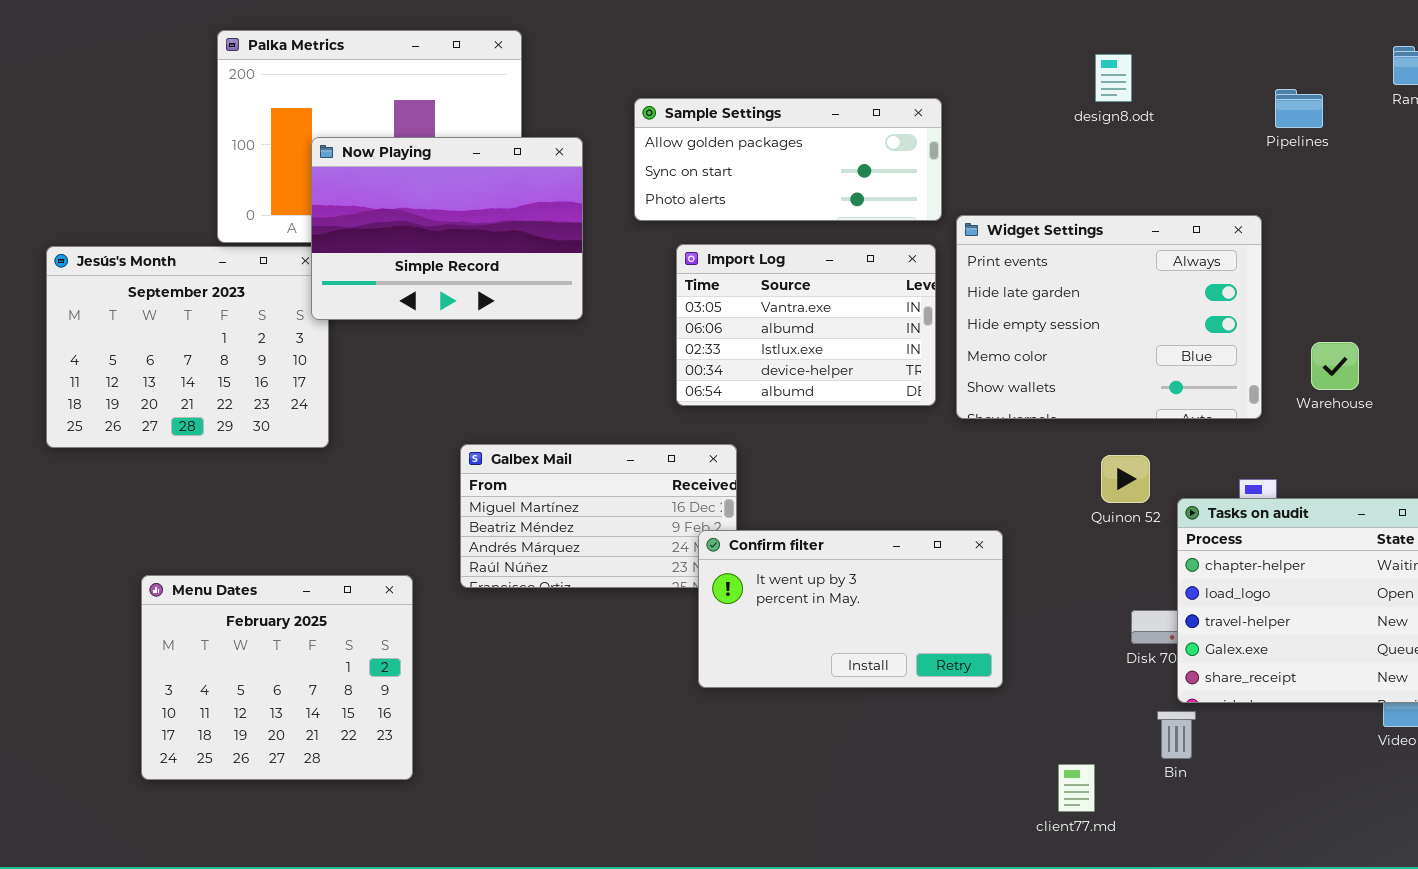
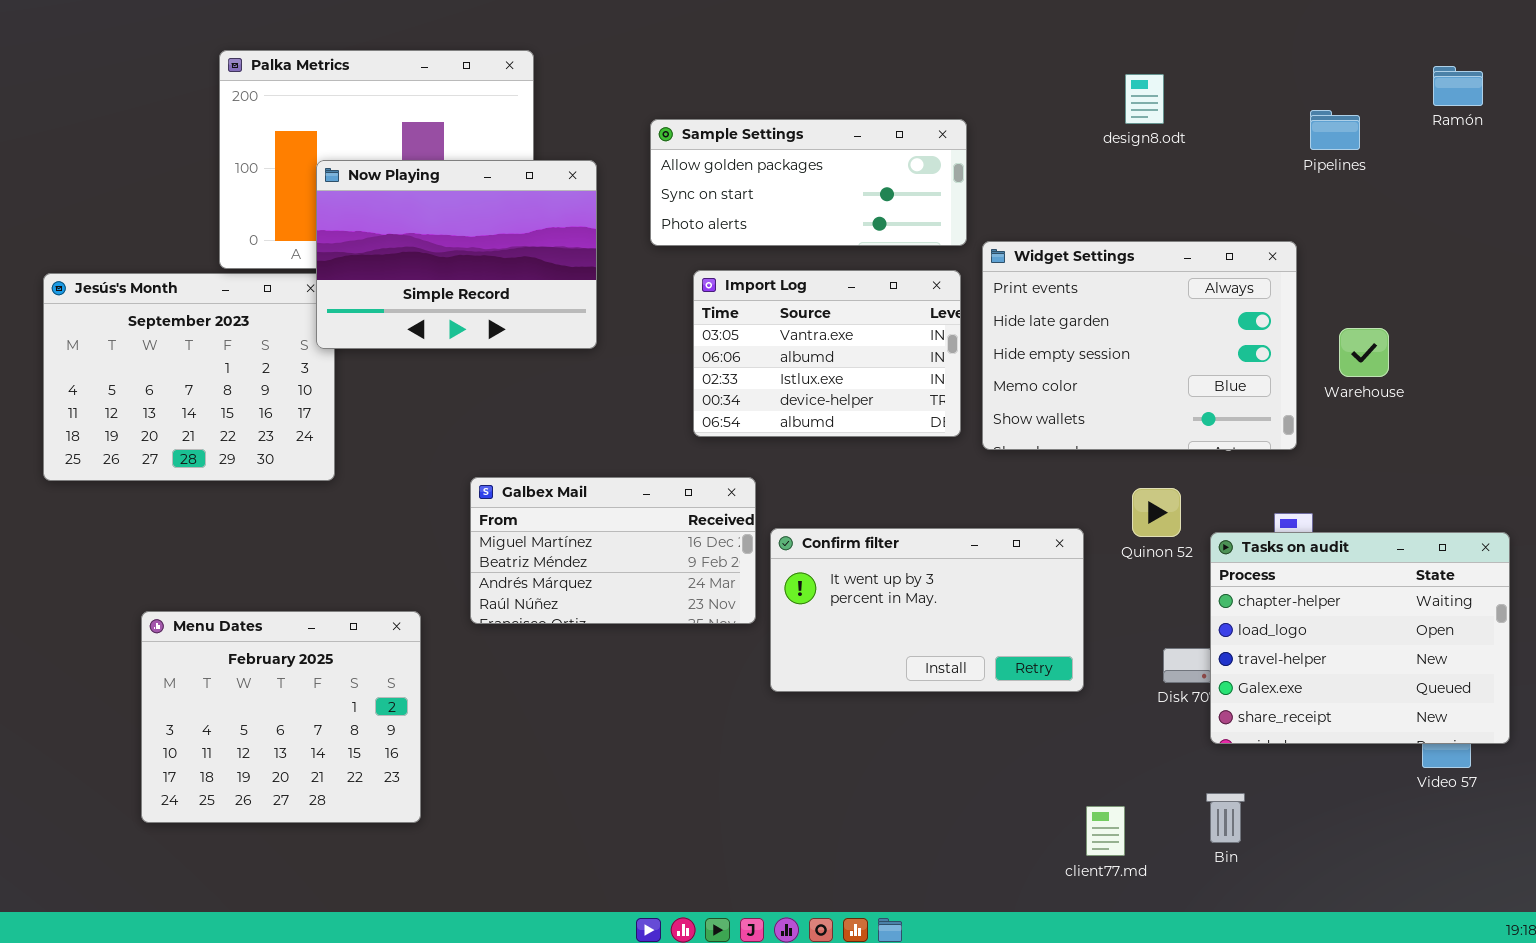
Warehouse: [1311,342,1359,390] -> [1339,328,1389,377], moved
Confirm filter: [698,530,1003,688] -> [770,528,1084,692], moved
Bin: [1157,711,1196,759] -> [1206,793,1245,843], moved

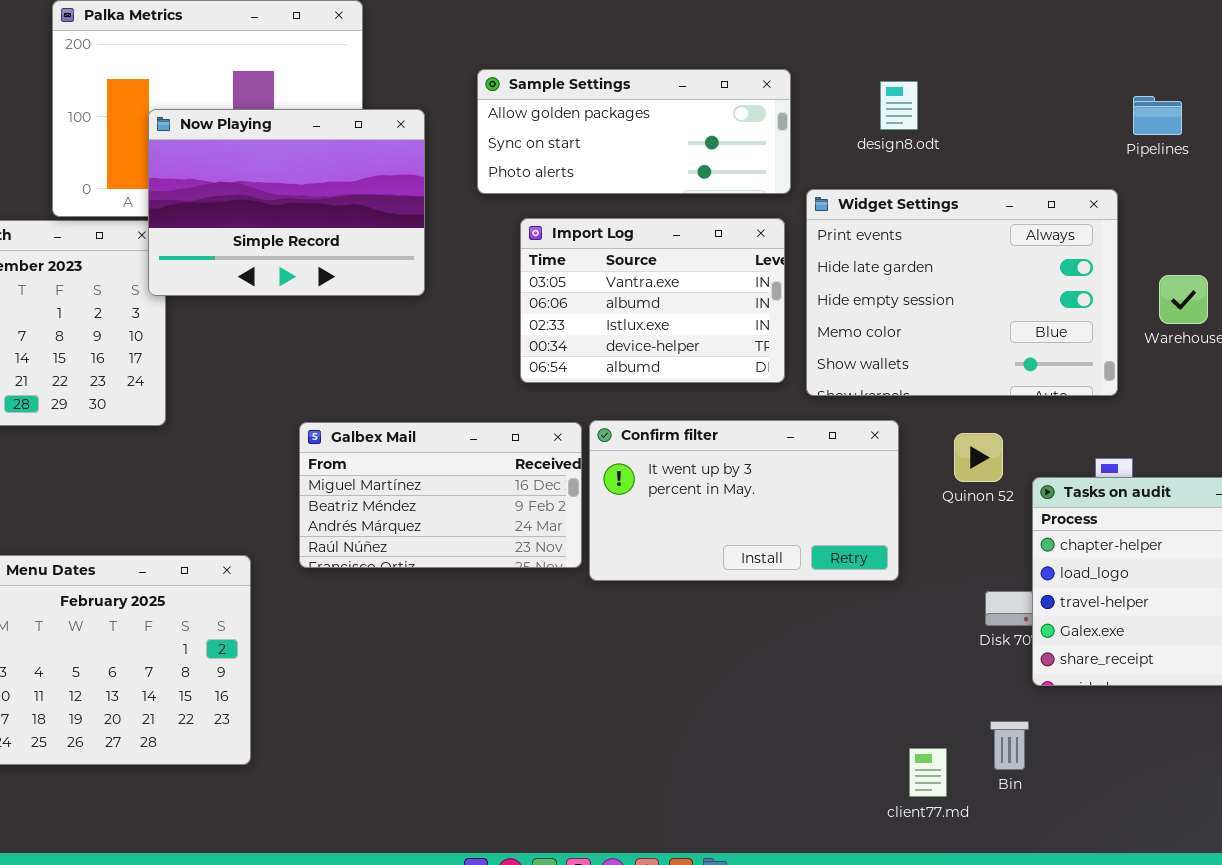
design8.odt: [1125,74,1164,124] -> [880,81,918,130], moved
Pipelines: [1310,110,1360,150] -> [1133,96,1182,135], moved
Confirm filter: [770,528,1084,692] -> [589,420,899,581], moved
Bin: [1206,793,1245,843] -> [990,721,1029,770], moved

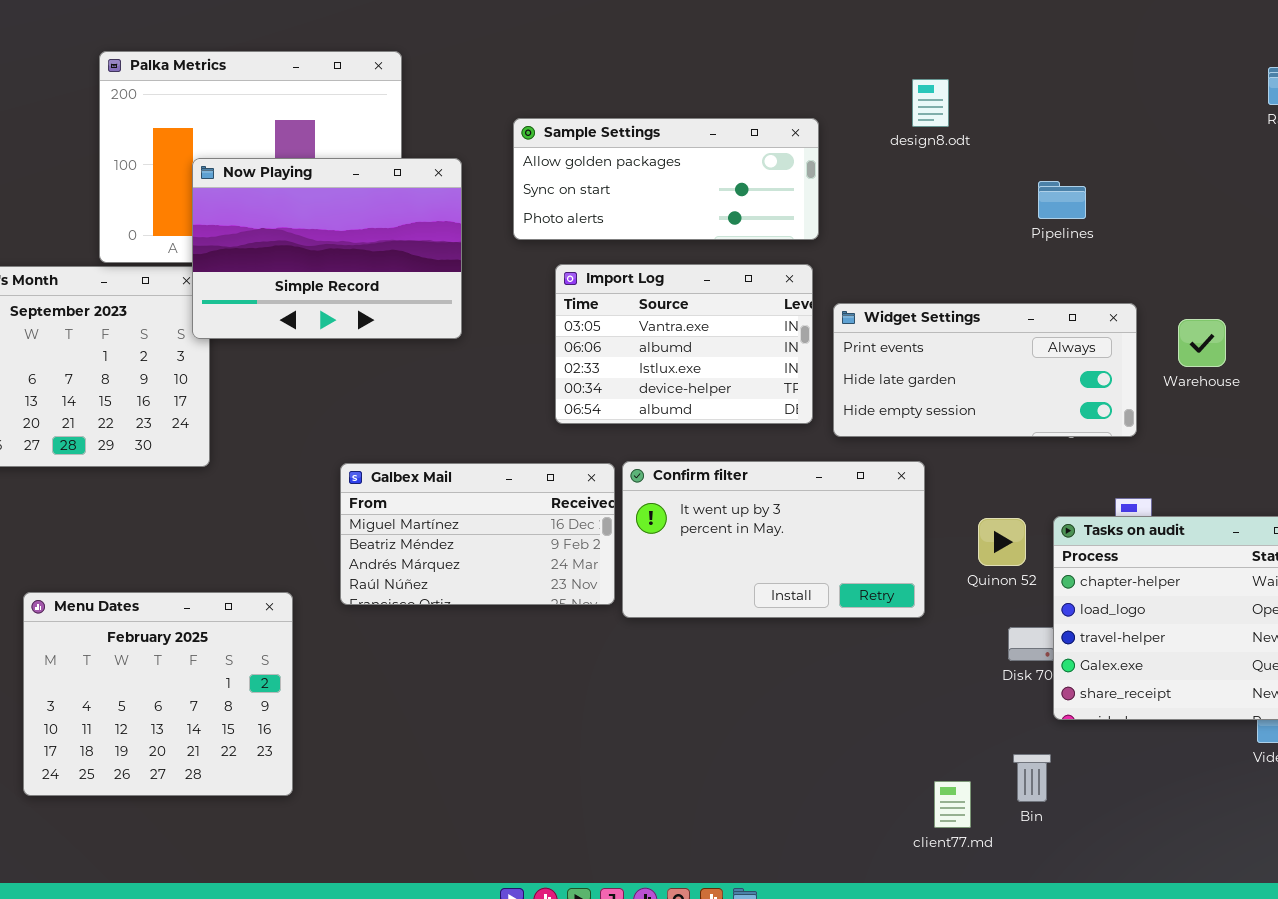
design8.odt: [880,81,918,130] -> [912,79,949,127], moved
Pipelines: [1133,96,1182,135] -> [1038,181,1086,219], moved
Widget Settings: [806,189,1118,396] -> [833,303,1137,437], resized
Quinon 52: [954,433,1003,482] -> [978,518,1026,566], moved

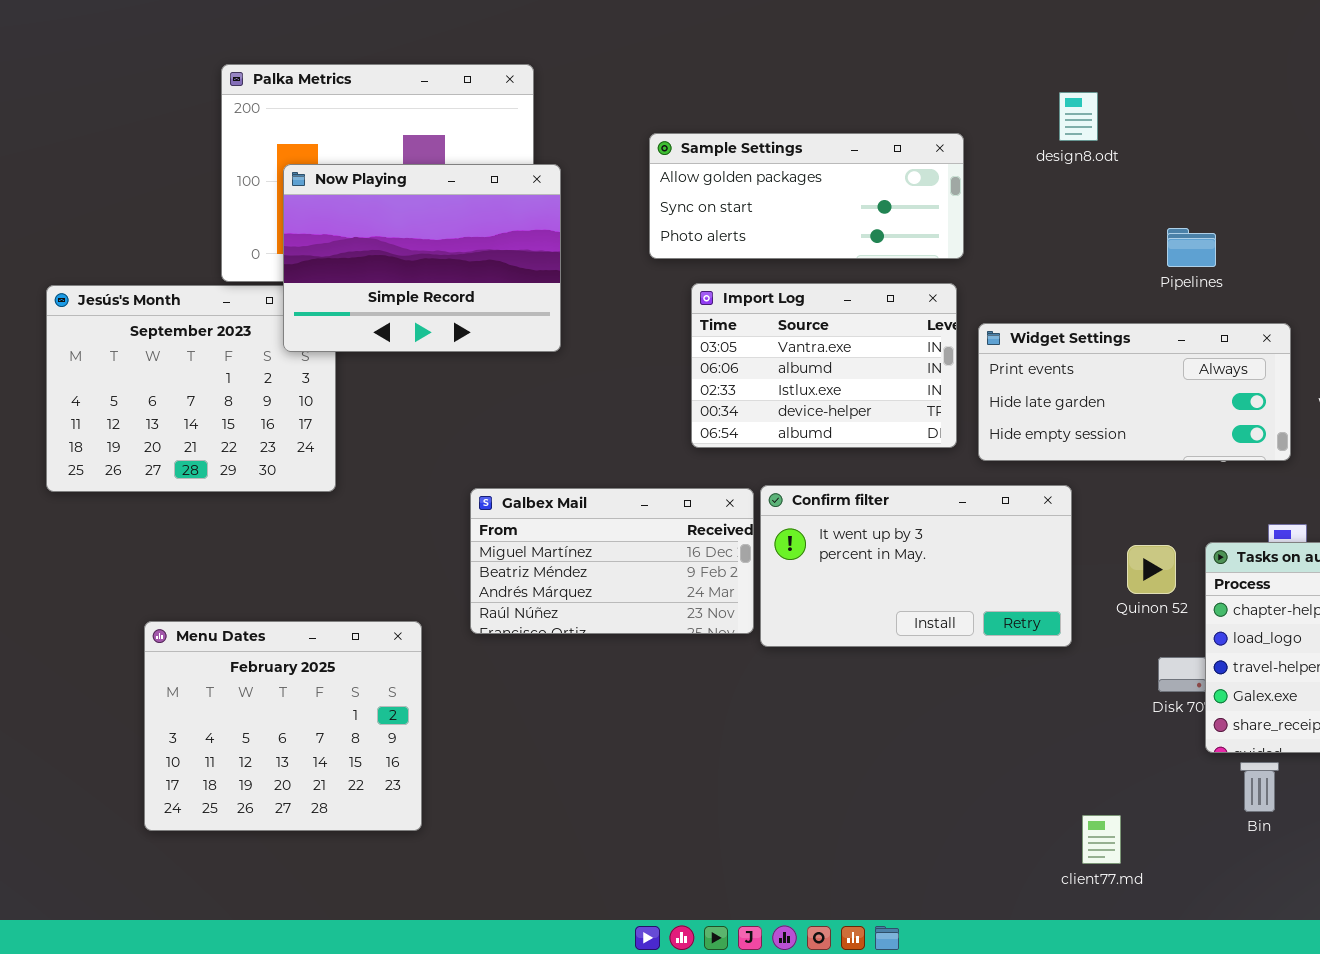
Now Playing: [192,158,462,339] -> [283,164,561,352], moved
Pipelines: [1038,181,1086,219] -> [1167,228,1216,267], moved
Bin: [1013,754,1051,802] -> [1240,762,1279,812], moved

